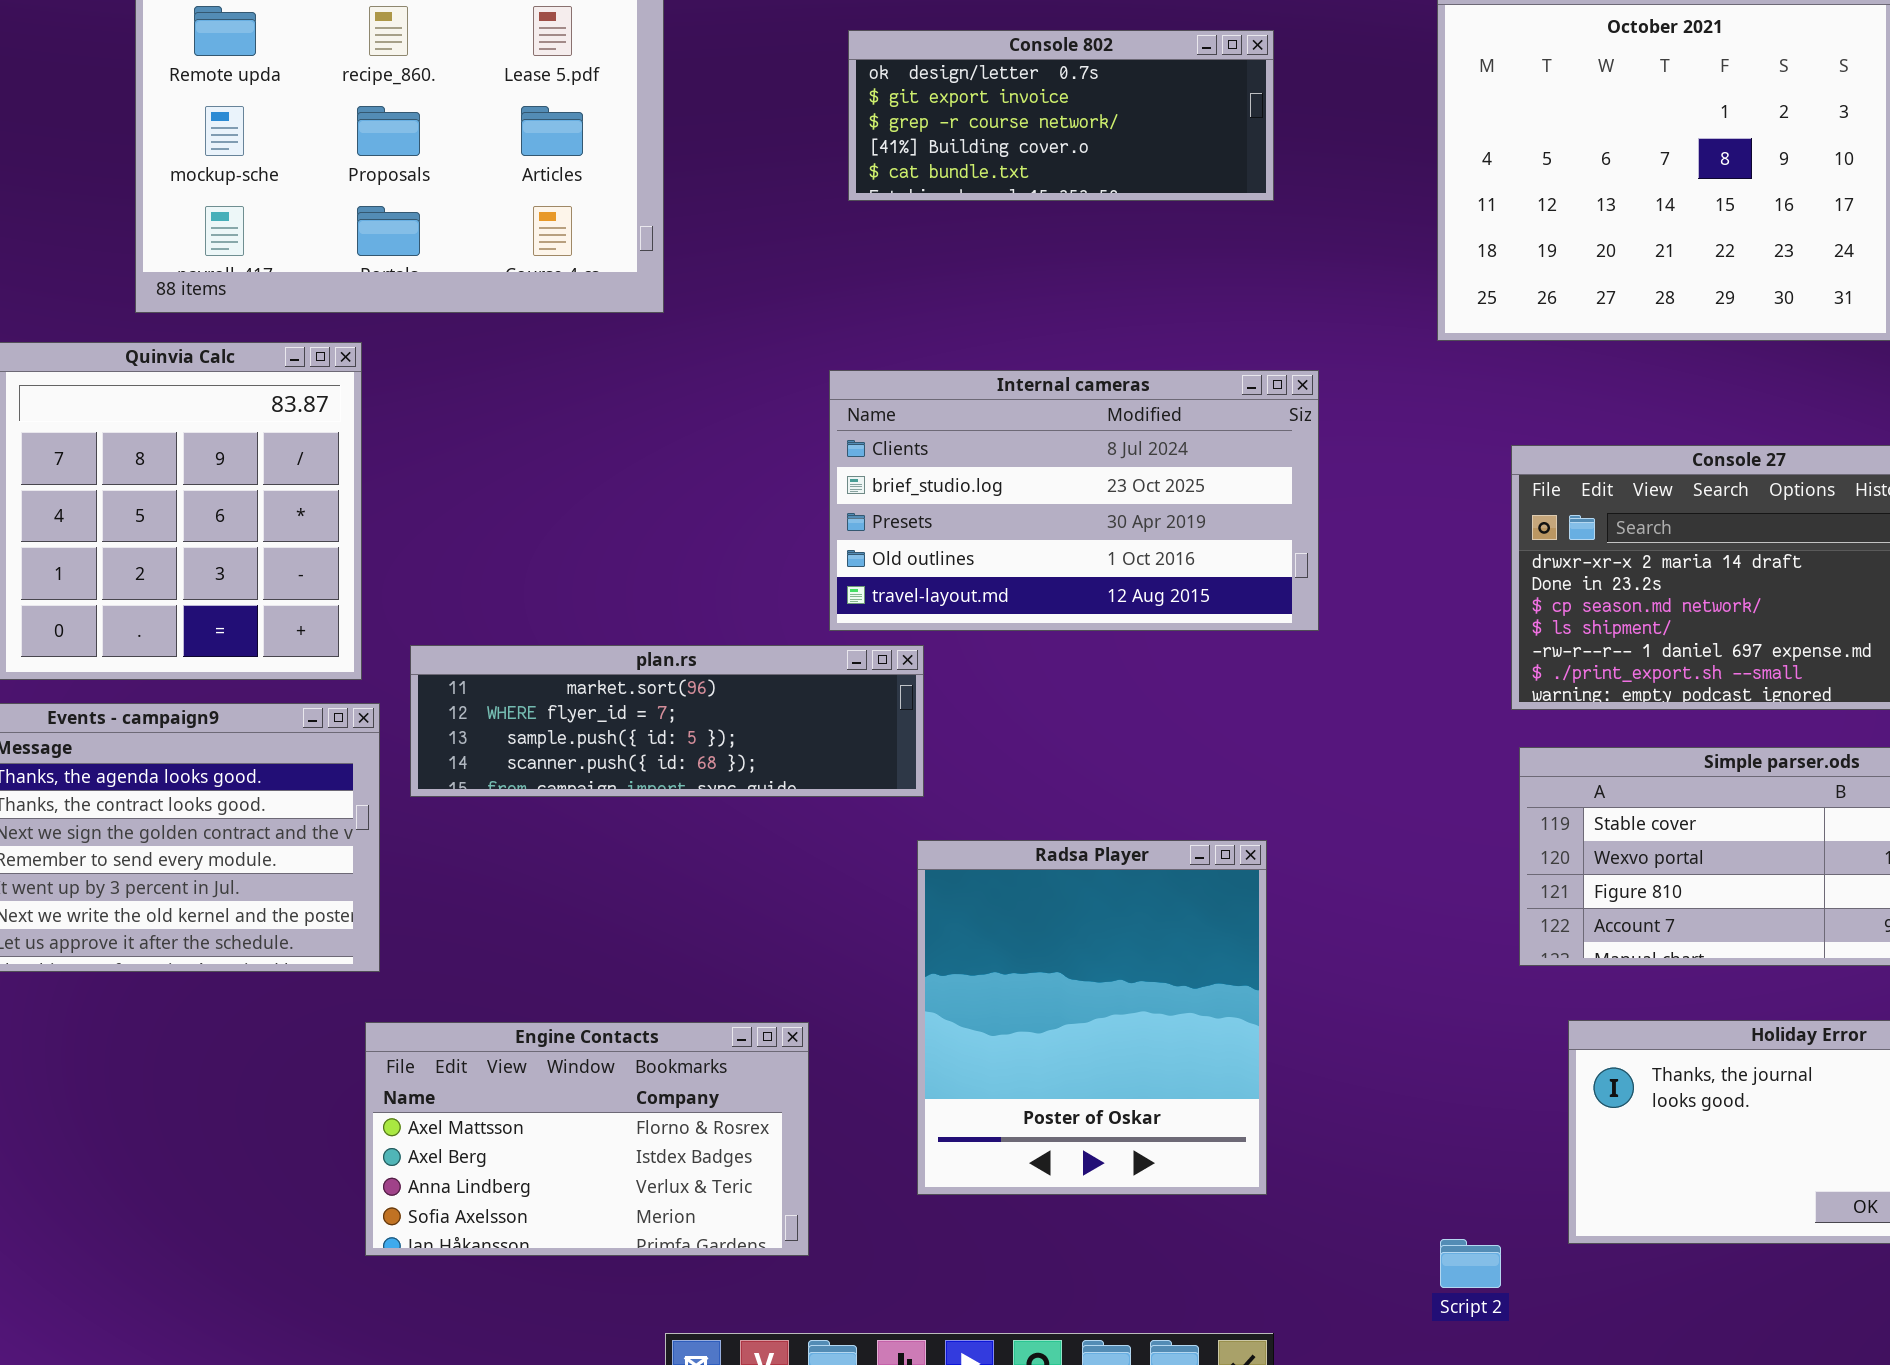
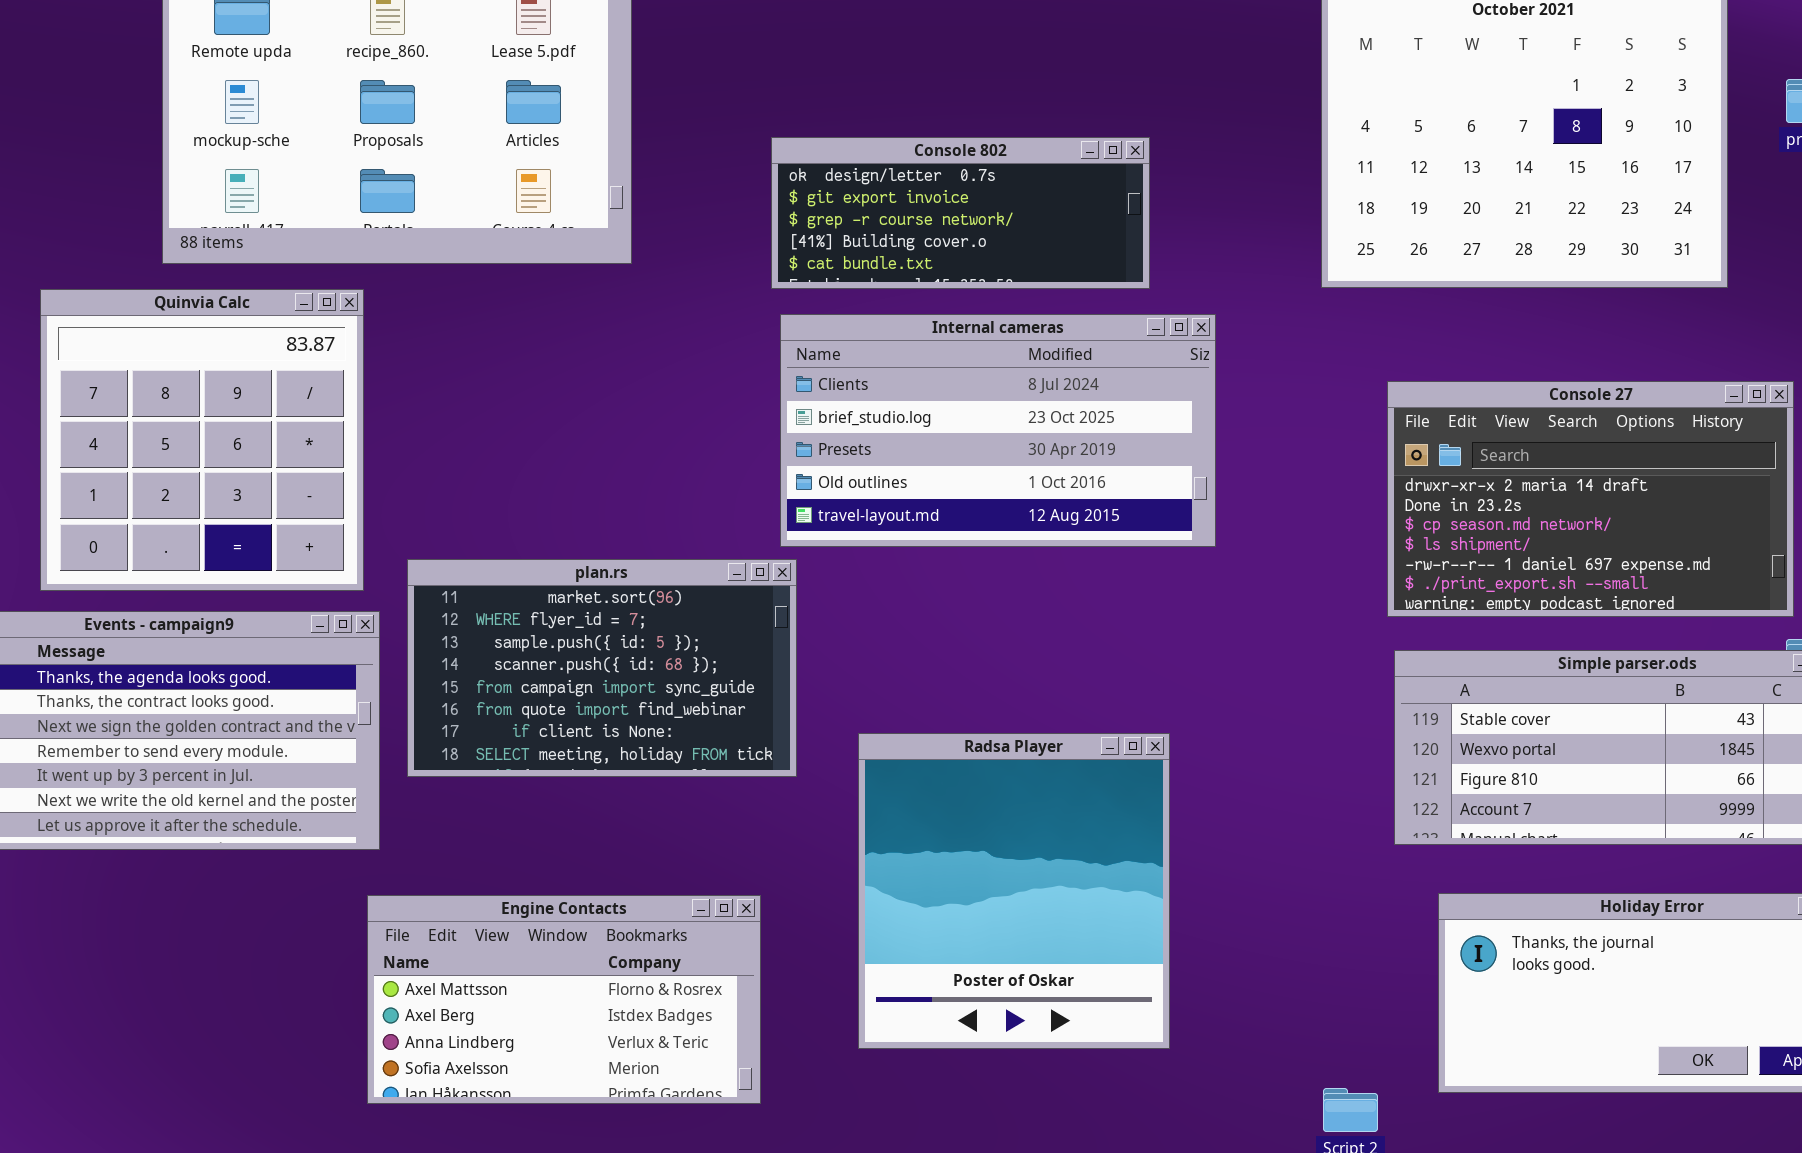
Console 802: [848,30,1274,201] -> [771,137,1150,289], moved
plan.rs: [410,645,924,797] -> [407,559,797,777], resized

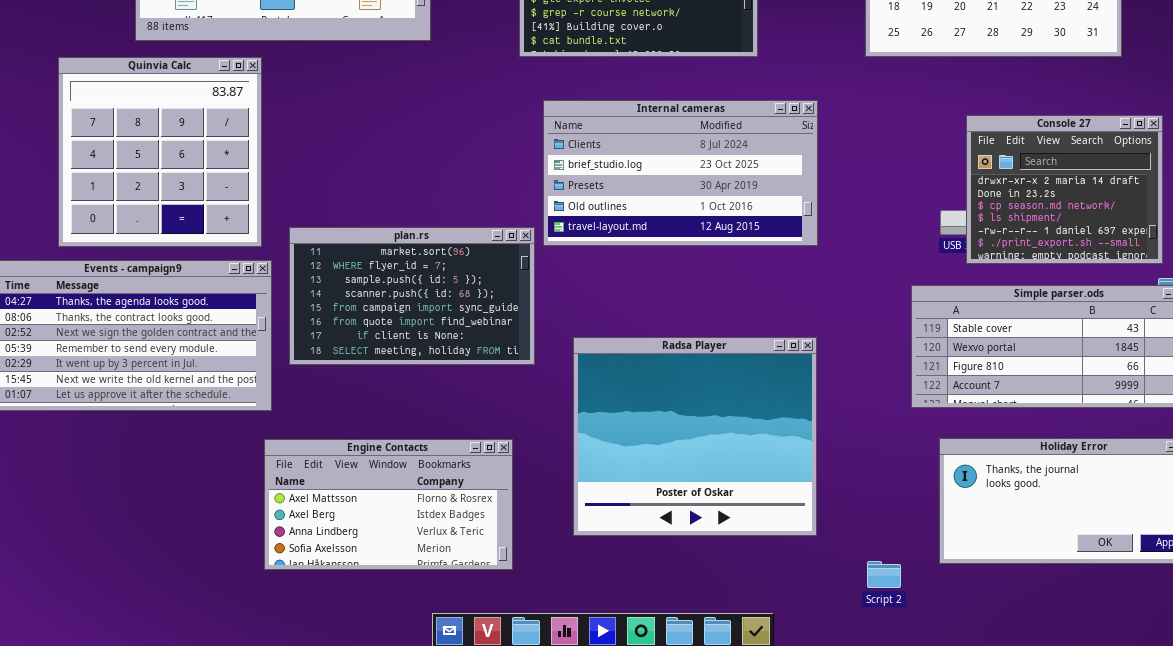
Internal cameras: [780,314,1216,547] -> [543,100,818,246], moved
Console 27: [1387,381,1794,617] -> [966,115,1163,264], resized
Radsa Player: [858,733,1170,1049] -> [573,337,817,536], resized

